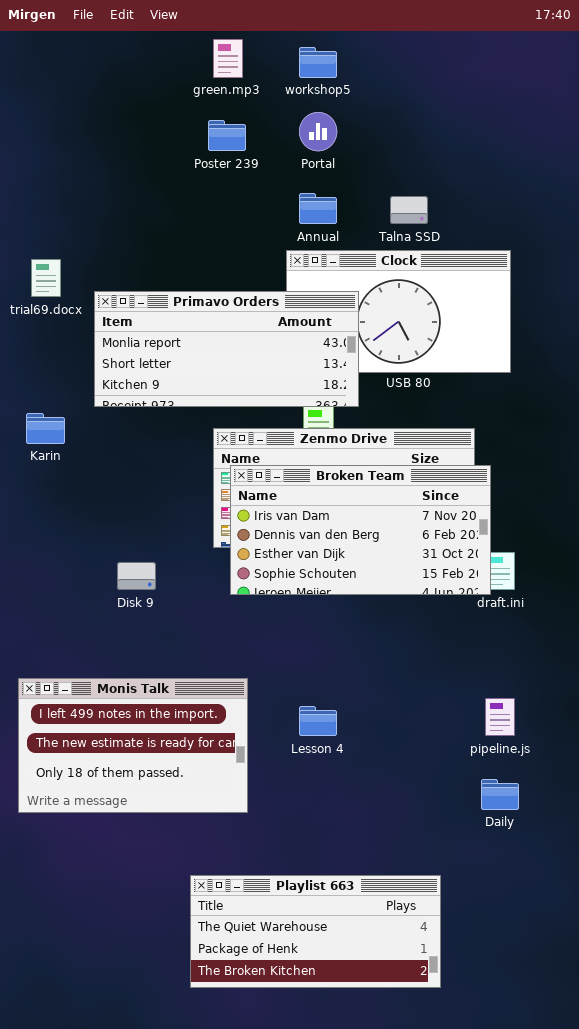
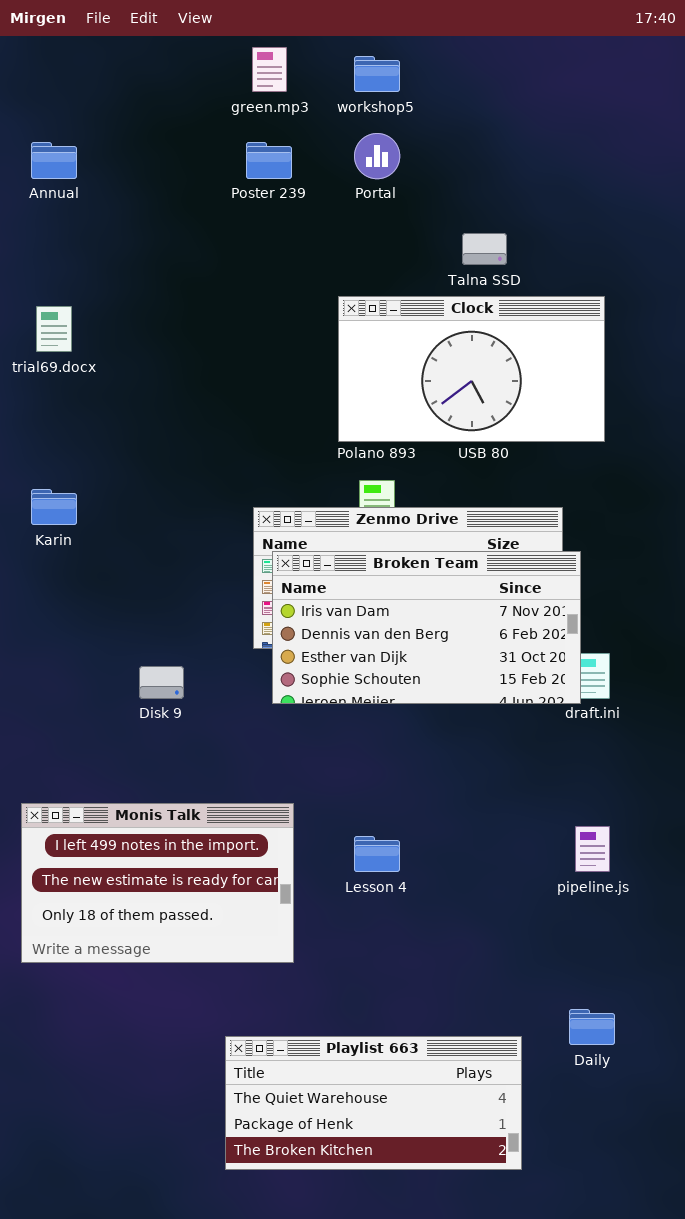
Annual: [299,193,337,224] -> [31,142,77,179], moved
Primavo Orders: [94,291,359,407] -> none, closed
Daily: [481,779,519,810] -> [569,1009,615,1045], moved

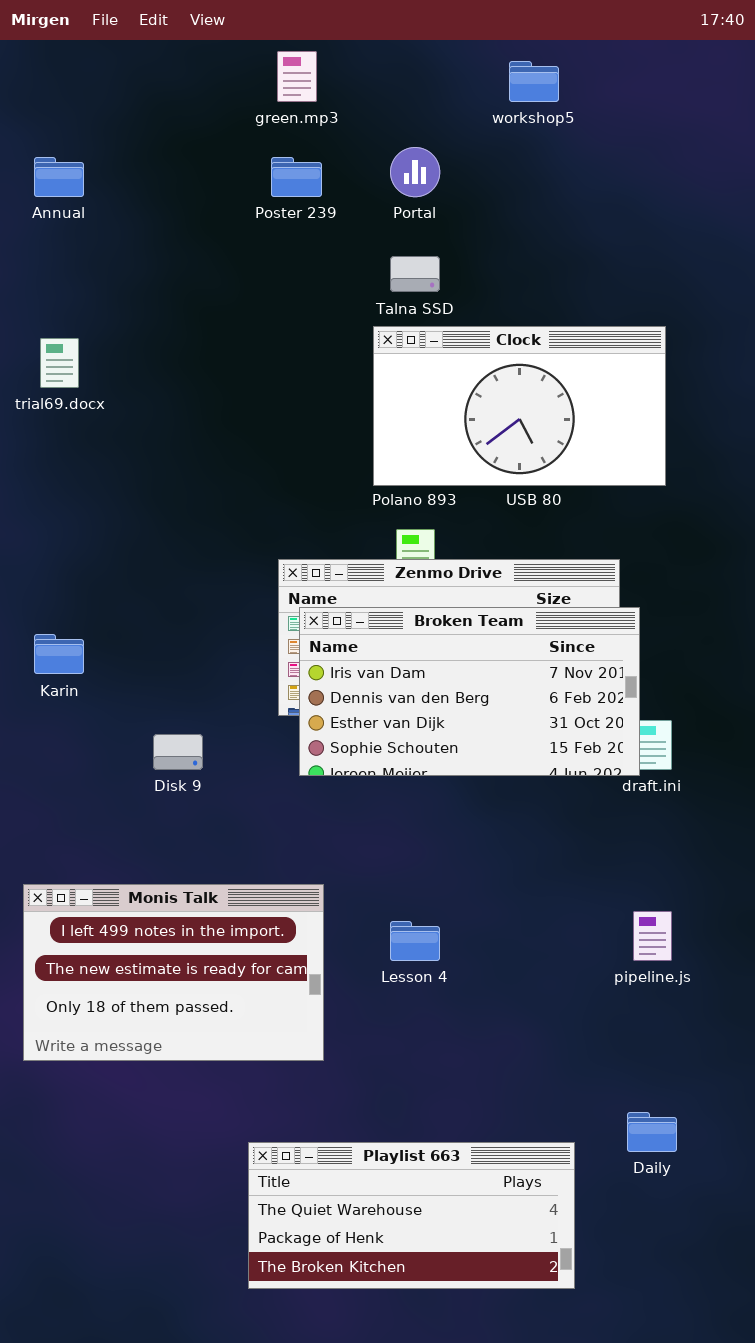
workshop5: [354,56,400,92] -> [509,61,559,102], moved
Talna SSD: [462,233,507,265] -> [390,256,440,292], moved
Karin: [31,489,77,525] -> [34,634,84,674], moved

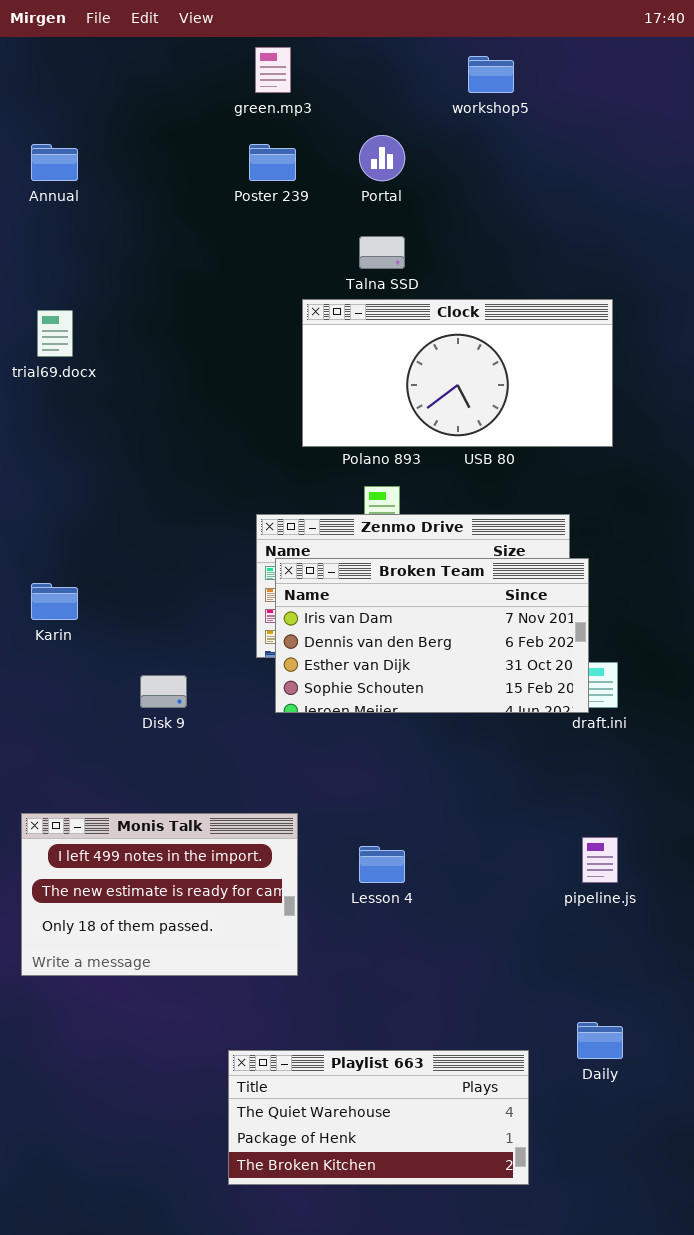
Clock: [373,326,666,486] -> [302,299,613,447], resized

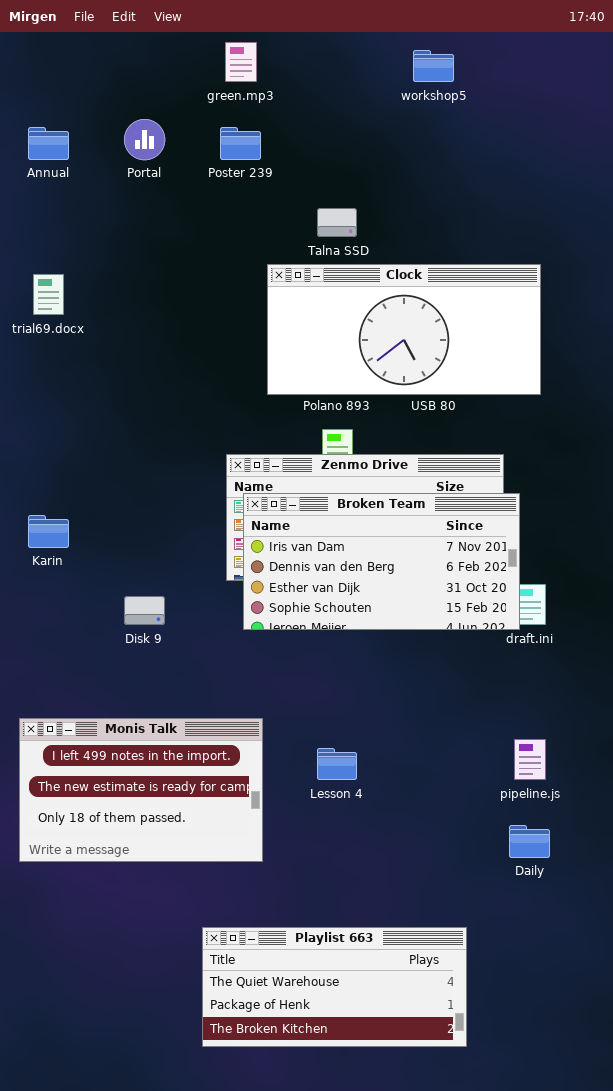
Portal: [359,135,405,181] -> [124,119,165,160], moved
Daily: [577,1022,623,1059] -> [509,825,550,858], moved

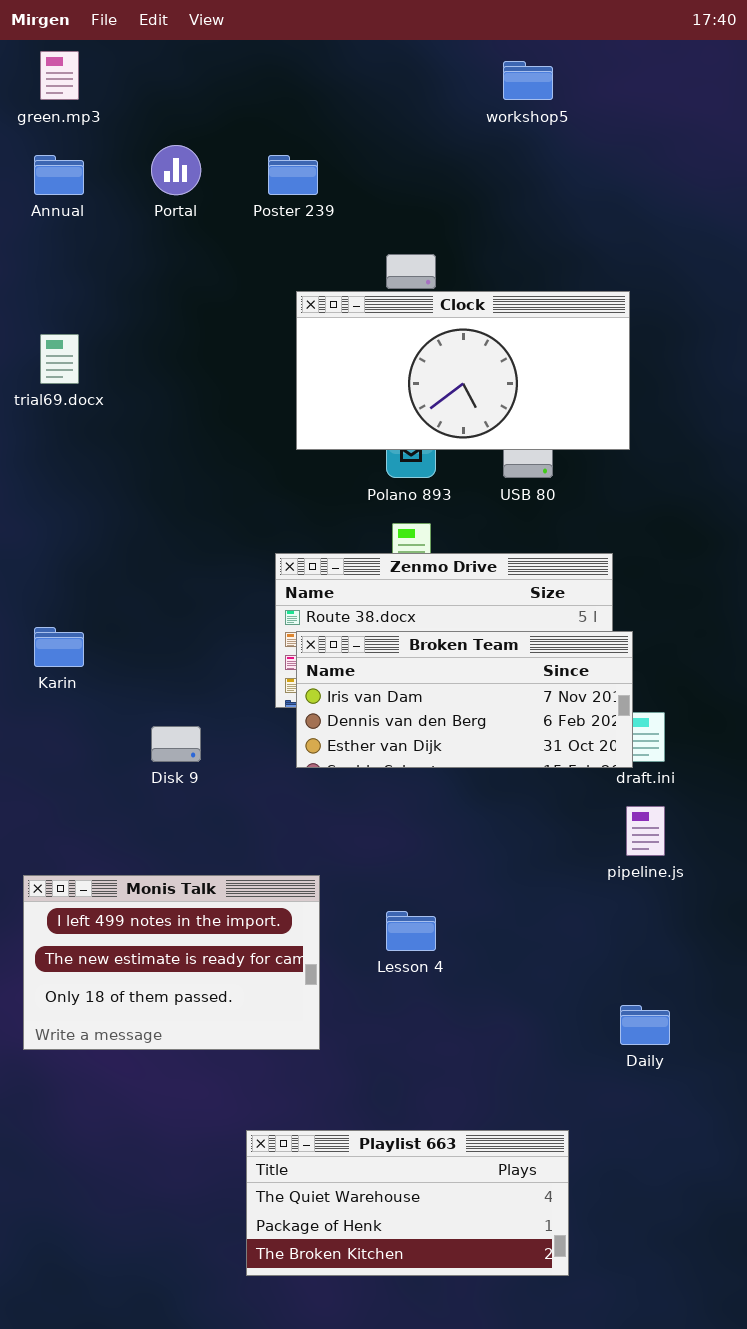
green.mp3: [225,42,257,82] -> [40,51,79,100], moved
Clock: [267,264,541,395] -> [296,291,630,450], moved
Broken Team: [243,493,520,630] -> [296,631,633,768], resized
pipeline.js: [514,739,546,780] -> [626,806,665,856], moved

